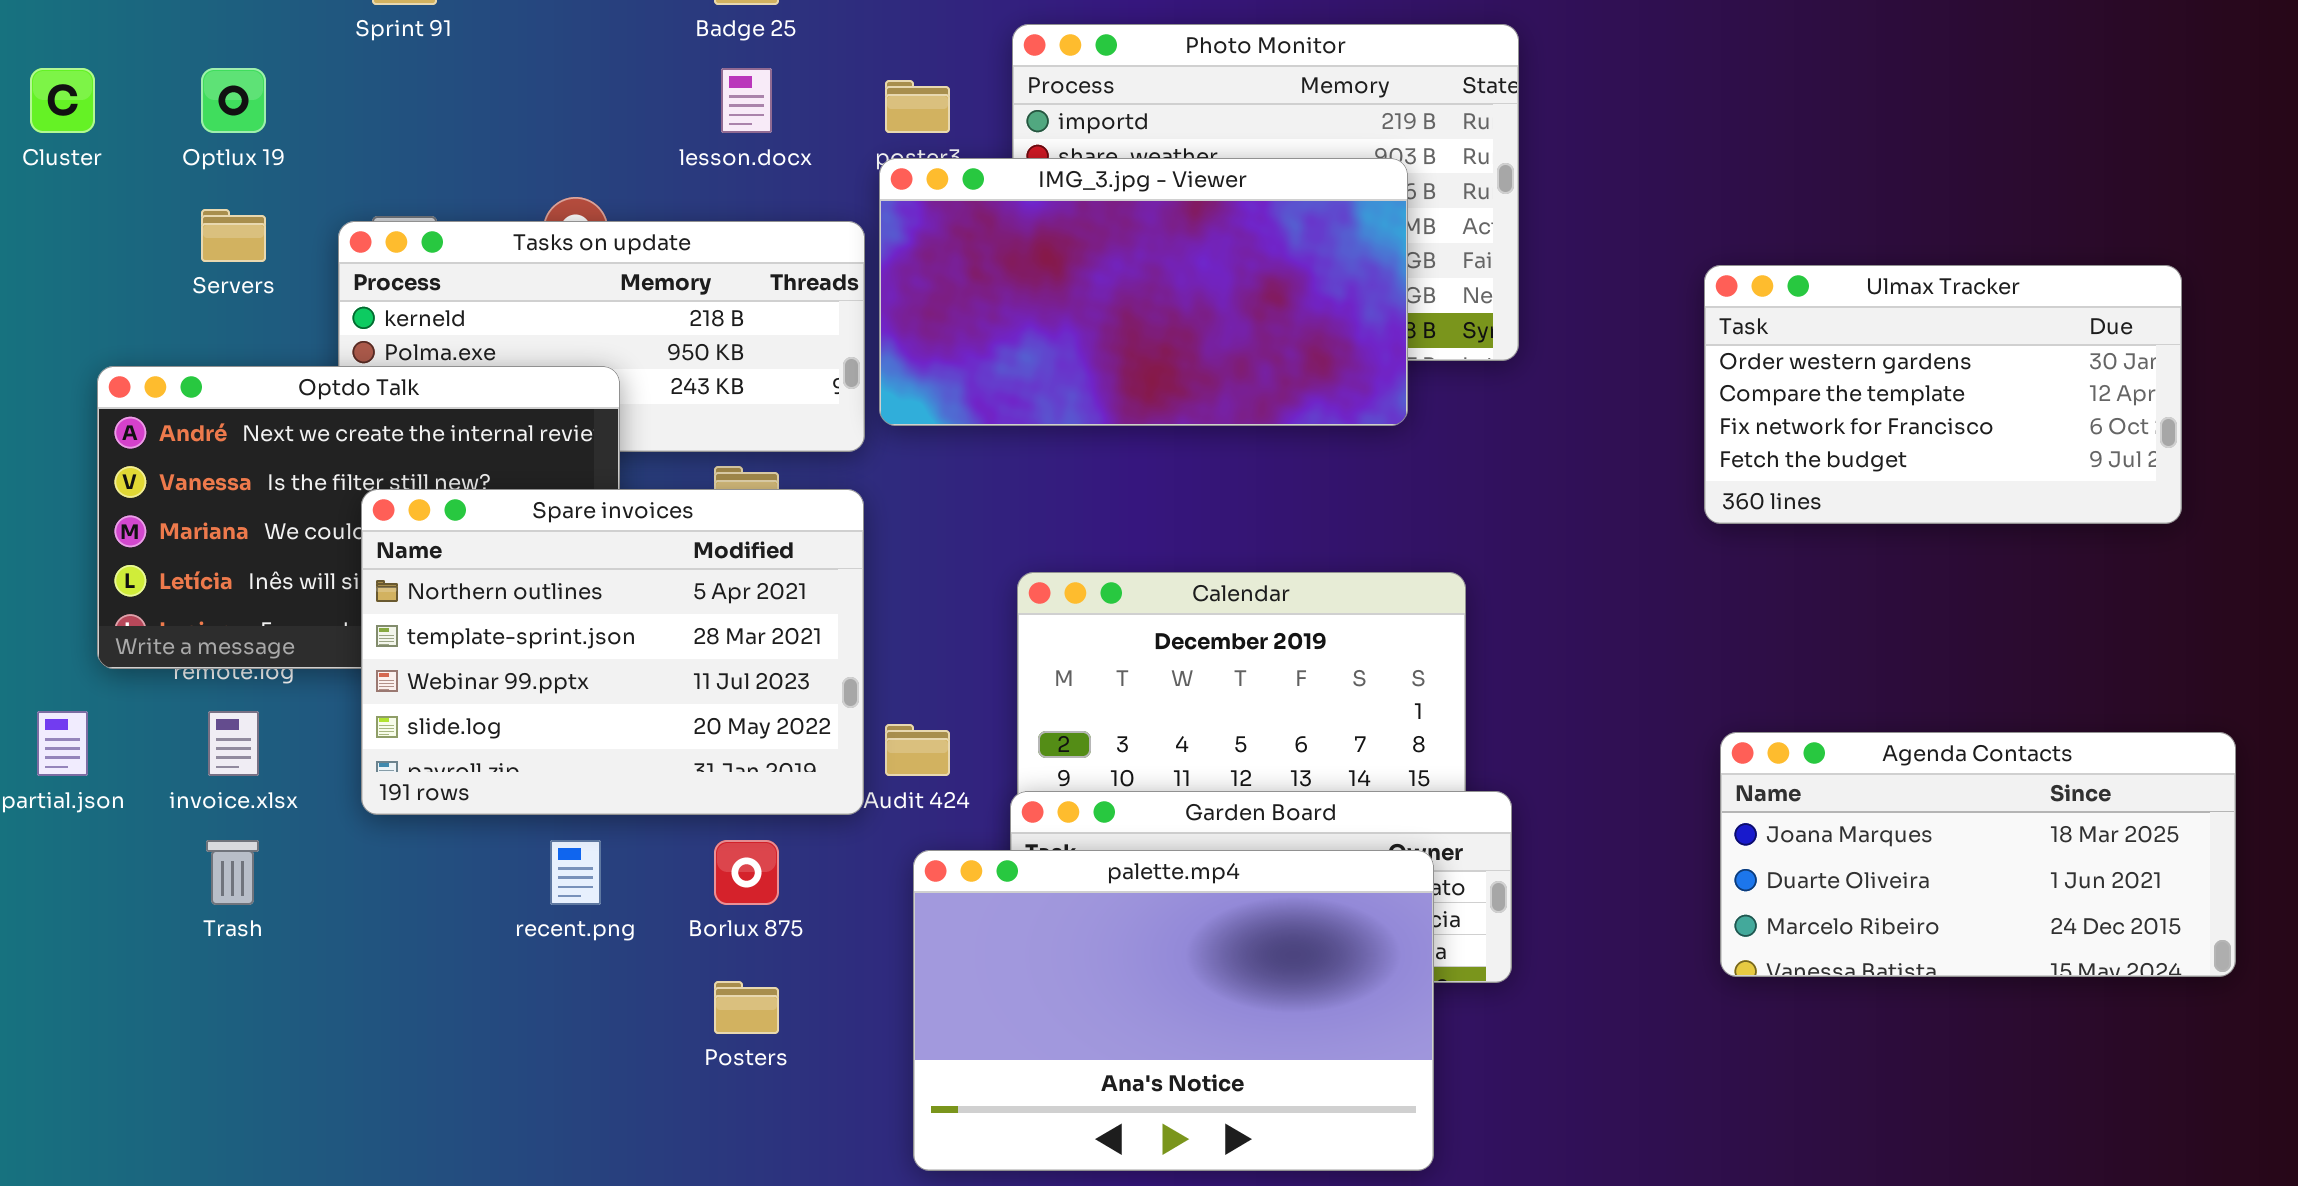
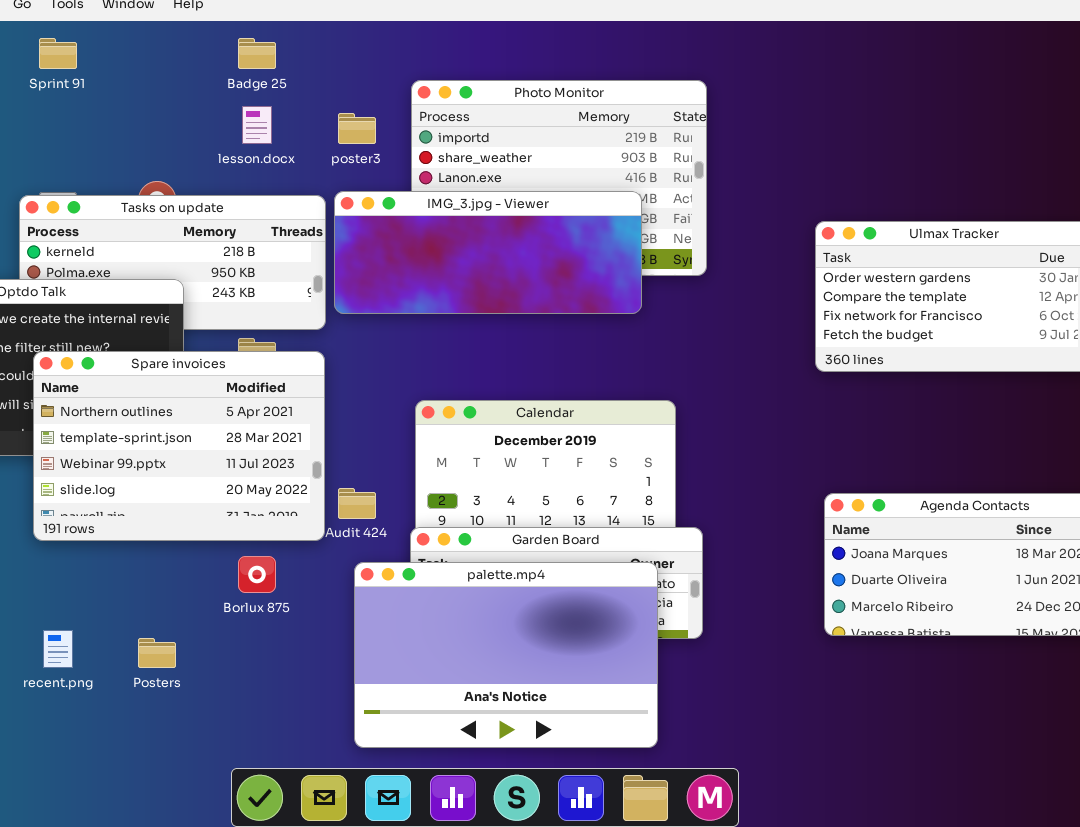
IMG_3.jpg - Viewer: [879,158,1408,426] -> [334,191,642,314], resized
recent.png: [550,840,601,905] -> [43,630,73,668], moved
Posters: [714,981,779,1034] -> [138,638,176,668], moved

